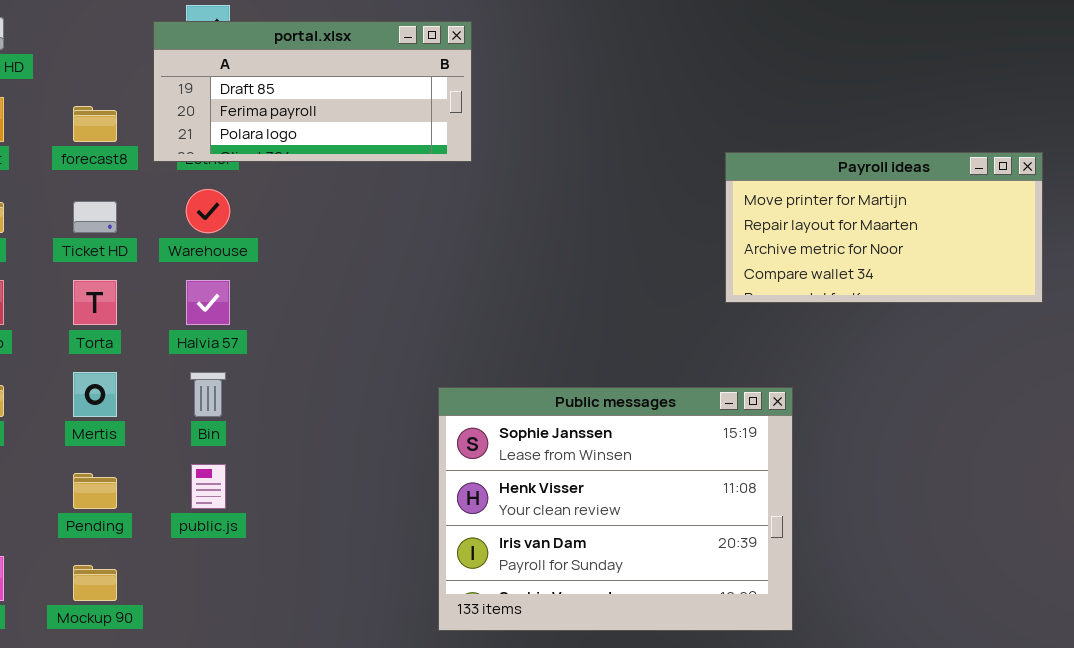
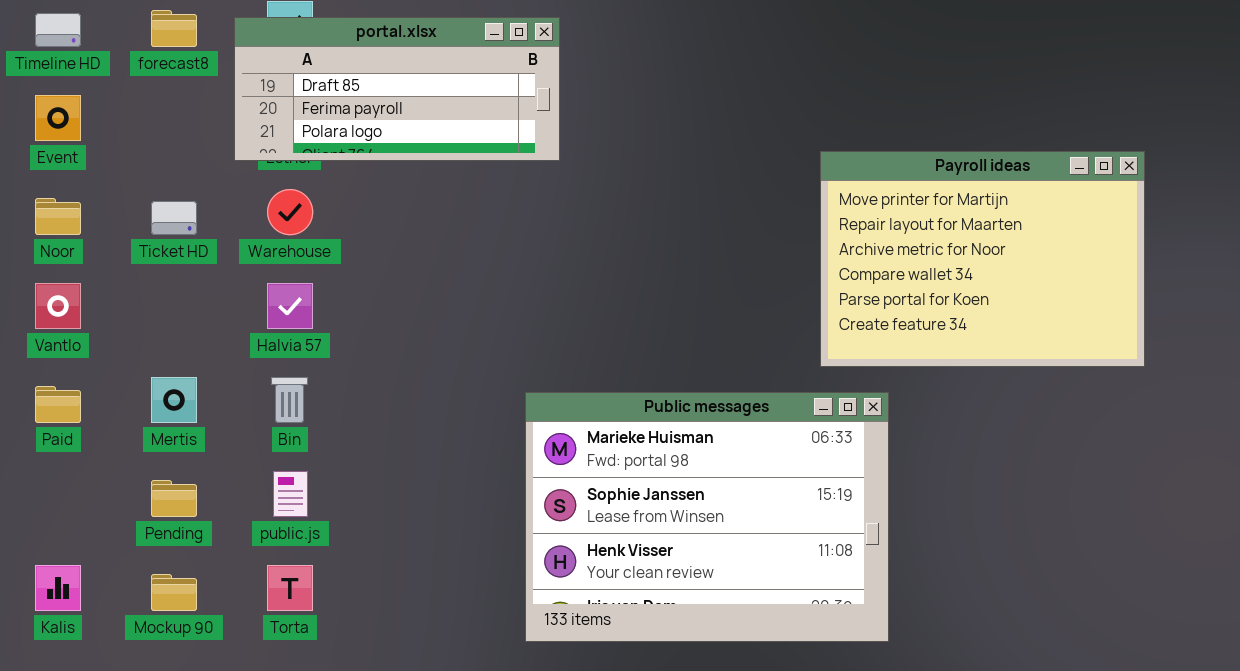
forecast8: [73,106,117,142] -> [151,10,197,47], moved
Payroll ideas: [725,152,1043,303] -> [820,151,1145,367], resized
Torta: [73,280,117,325] -> [267,565,313,611], moved
Public messages: [438,387,793,631] -> [525,392,889,642], scrolled up 1 row

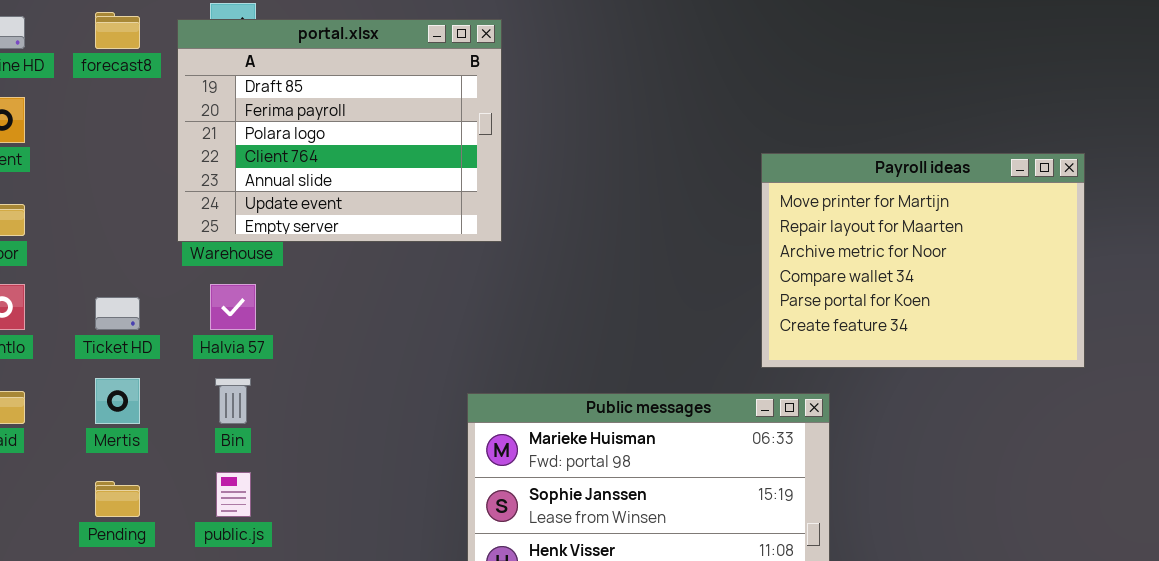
portal.xlsx: [234,17,560,161] -> [177,19,502,242], resized
Ticket HD: [151,201,197,235] -> [95,297,140,330], moved

